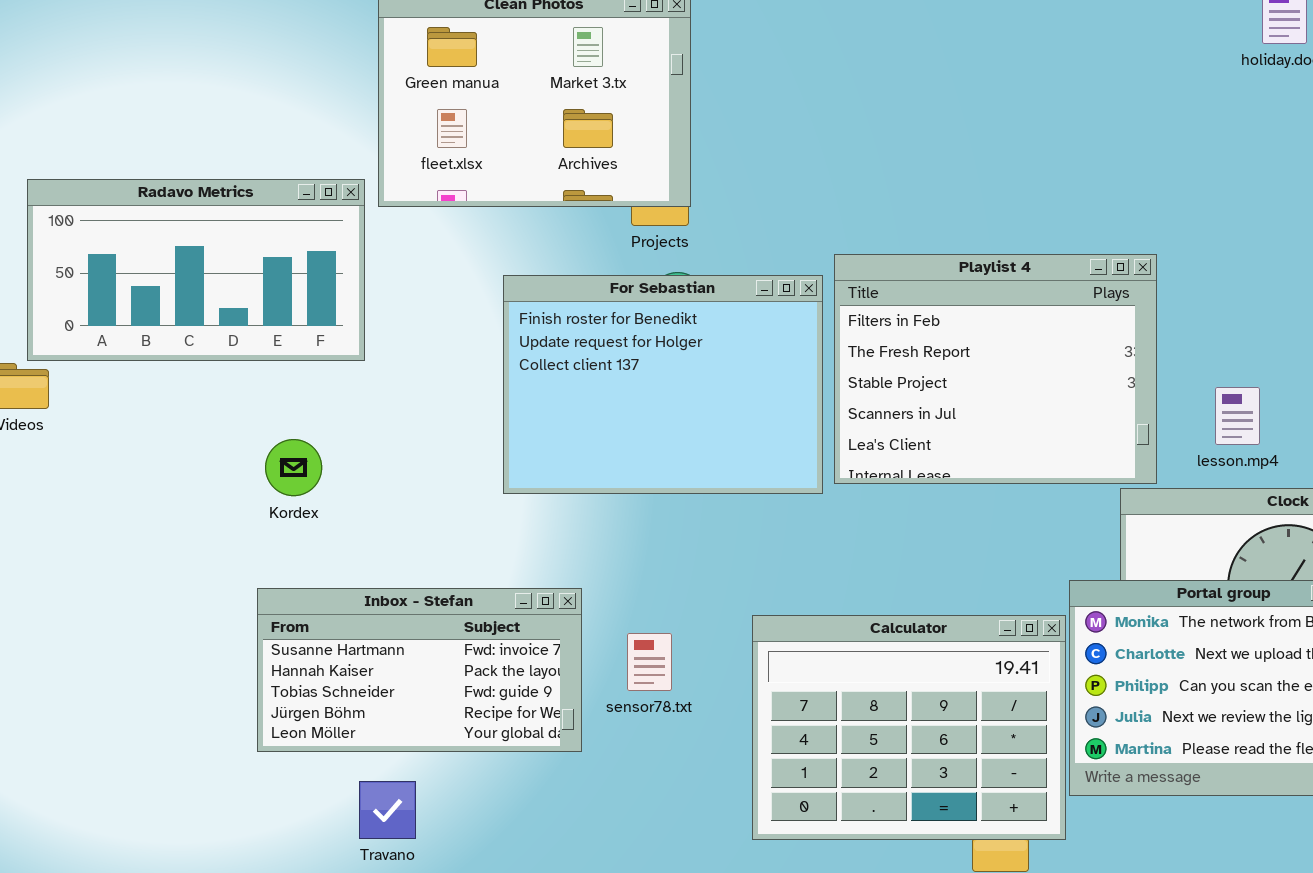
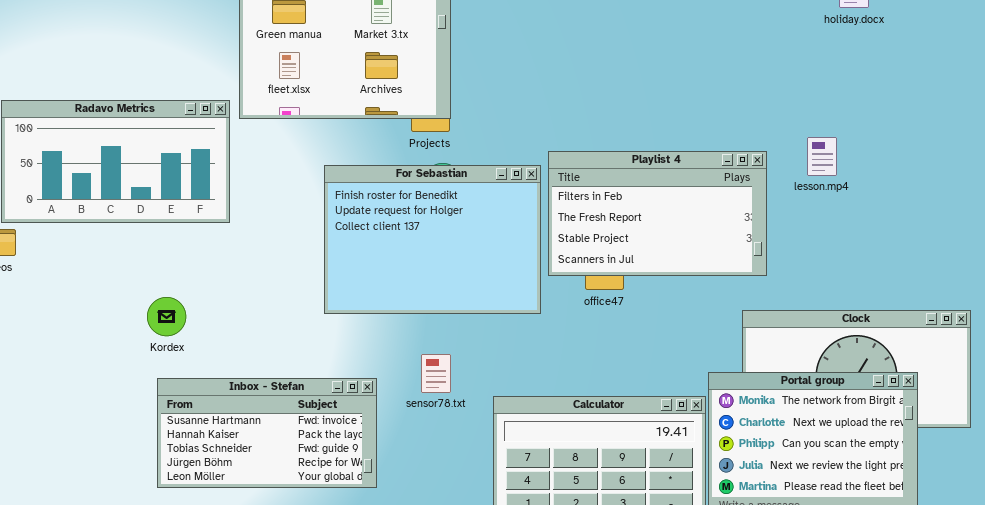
Playlist 4: [834,254,1157,484] -> [548,151,767,276], resized
lesson.mp4: [1215,387,1260,445] -> [807,137,837,176], moved
Kordex: [265,439,322,496] -> [147,297,186,336], moved
sensor78.txt: [627,633,672,691] -> [421,354,451,393], moved

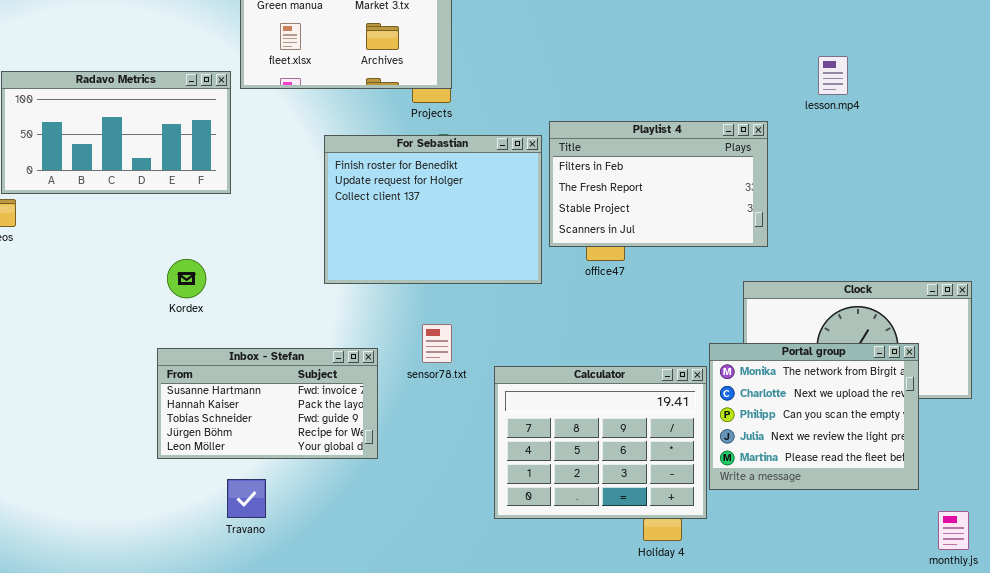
lesson.mp4: [807,137,837,176] -> [818,56,848,95], moved
Kordex: [147,297,186,336] -> [167,259,206,298], moved

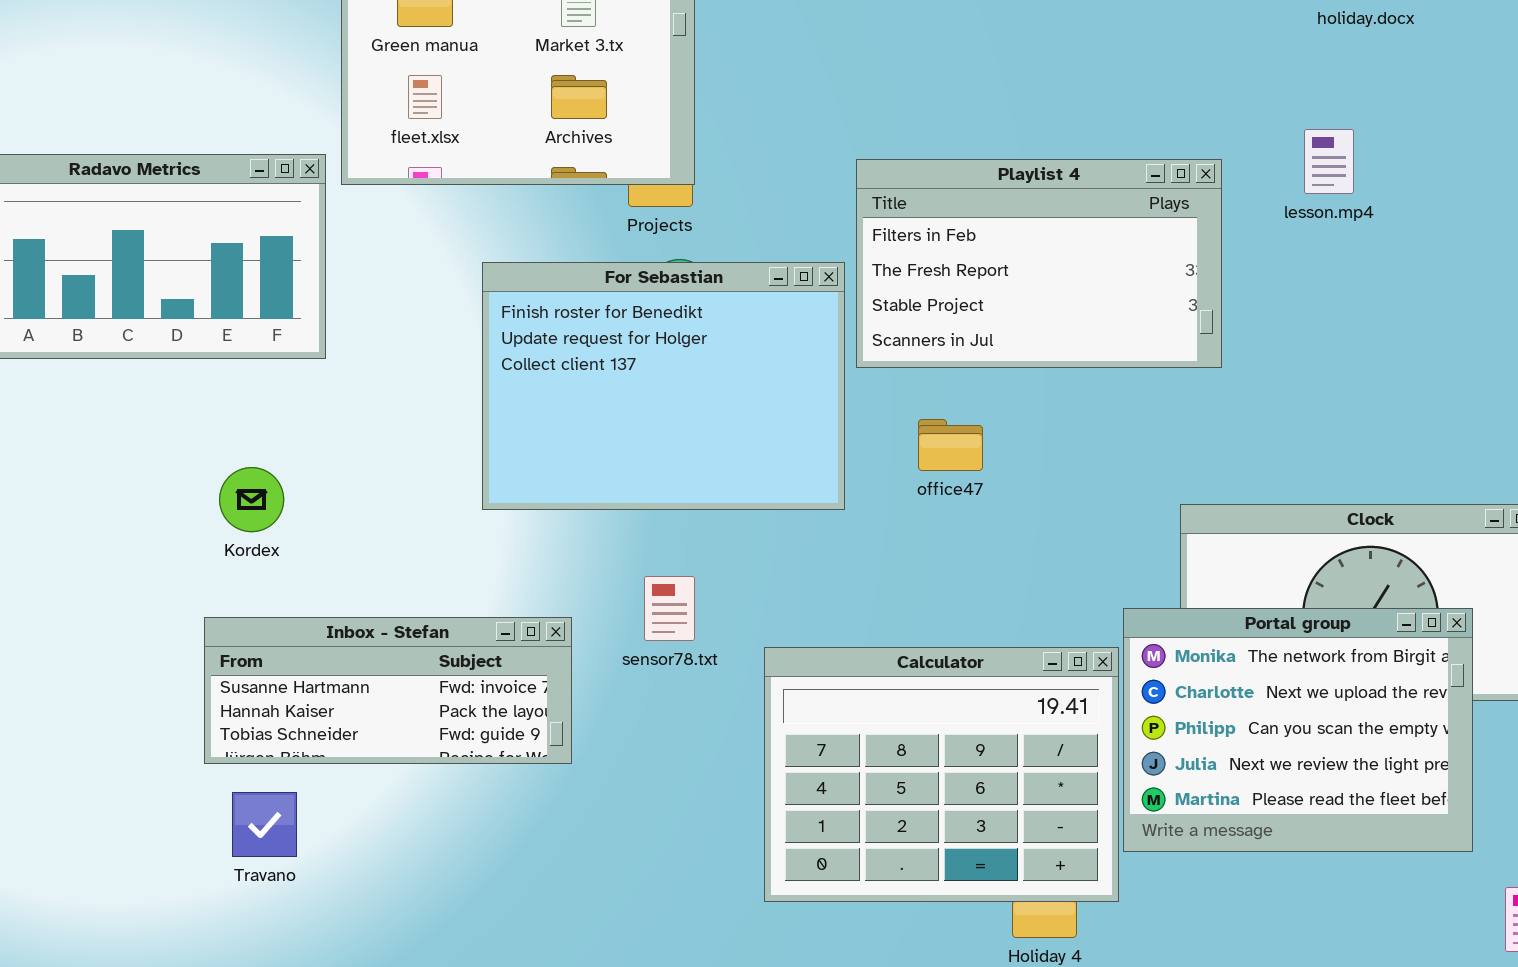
Playlist 4: [549,121,768,247] -> [856,159,1222,368], moved
Inbox - Stefan: [157,348,378,459] -> [204,617,572,764], resized
Travano: [227,479,266,518] -> [232,792,297,857], moved

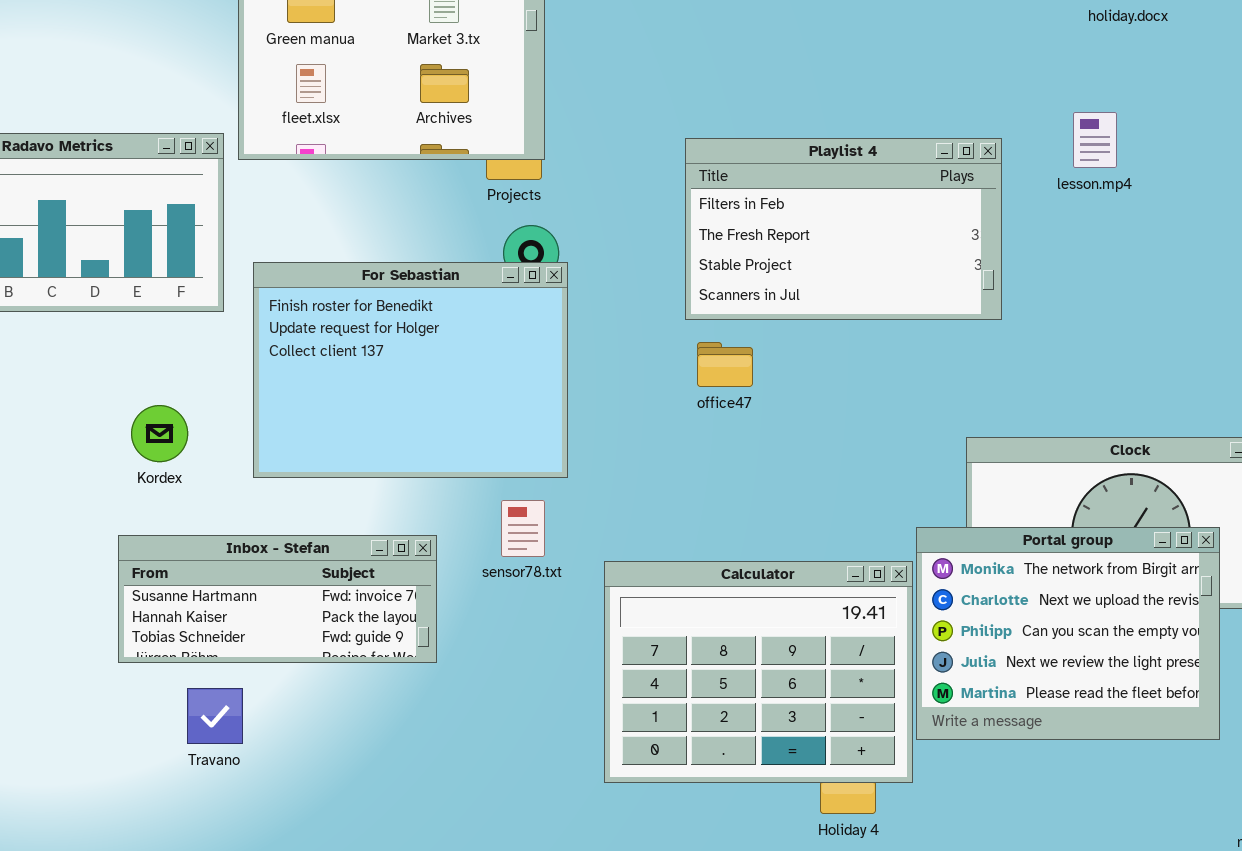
For Sebastian: [482,262,845,510] -> [253,262,568,478], moved
office47: [918,419,983,471] -> [697,342,753,387], moved
Travano: [232,792,297,857] -> [187,688,243,744], moved

